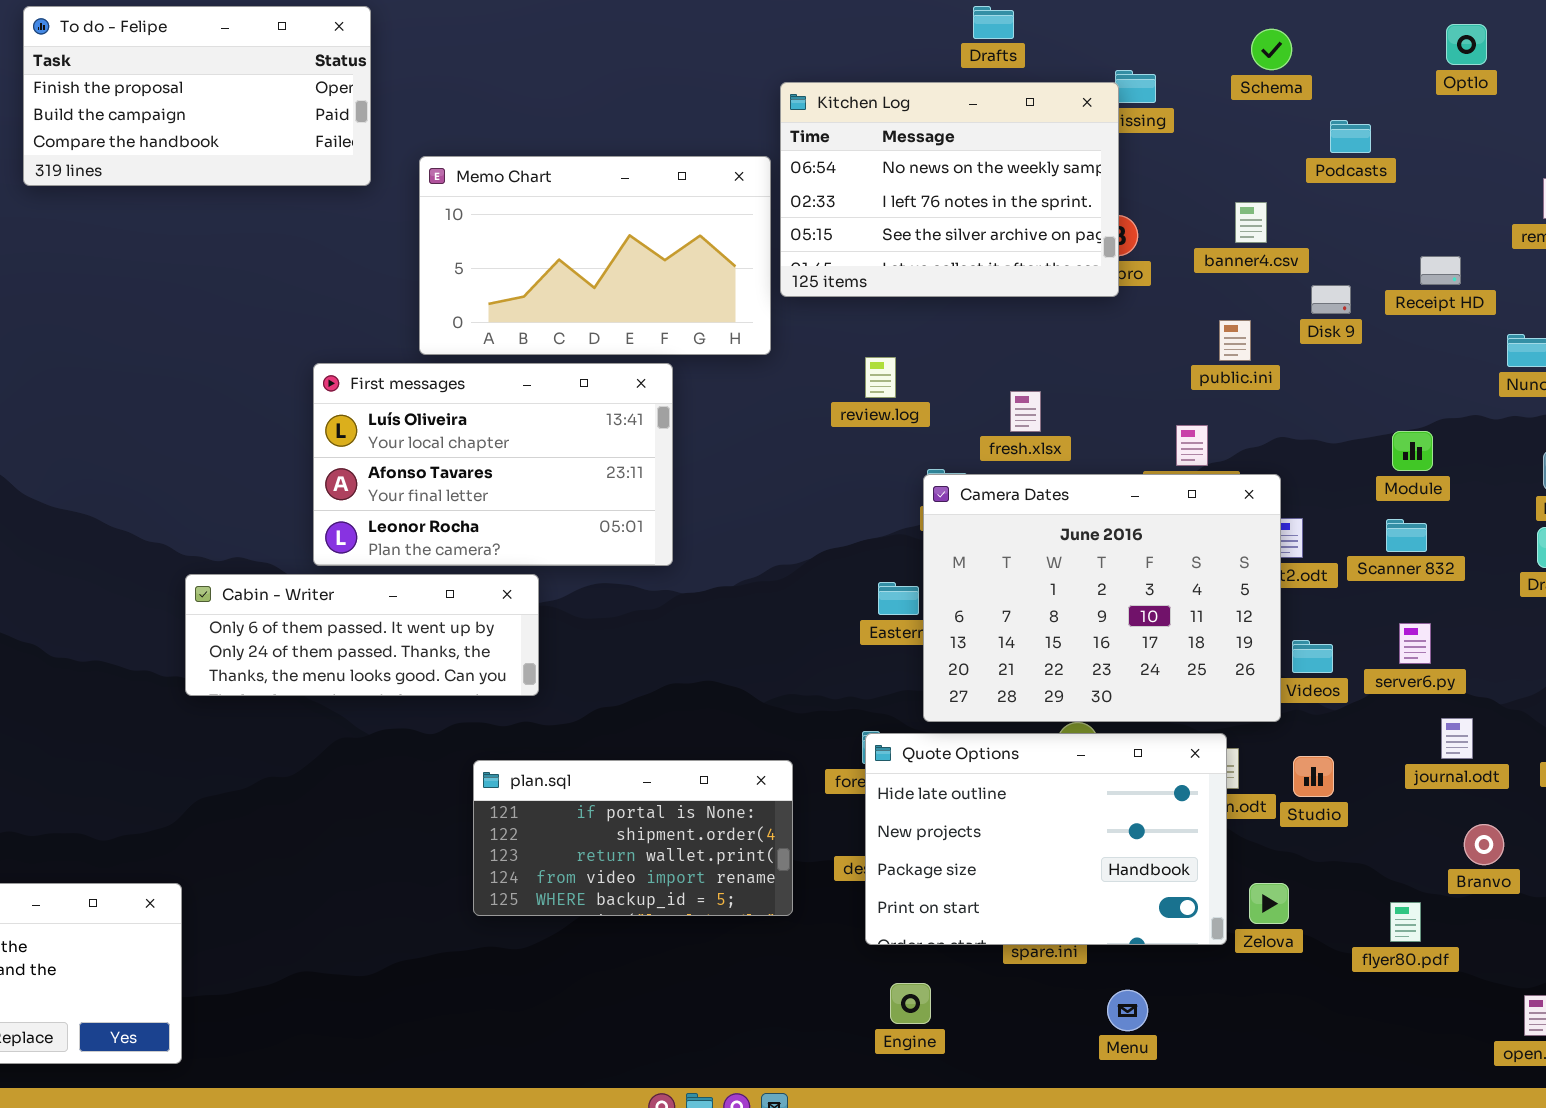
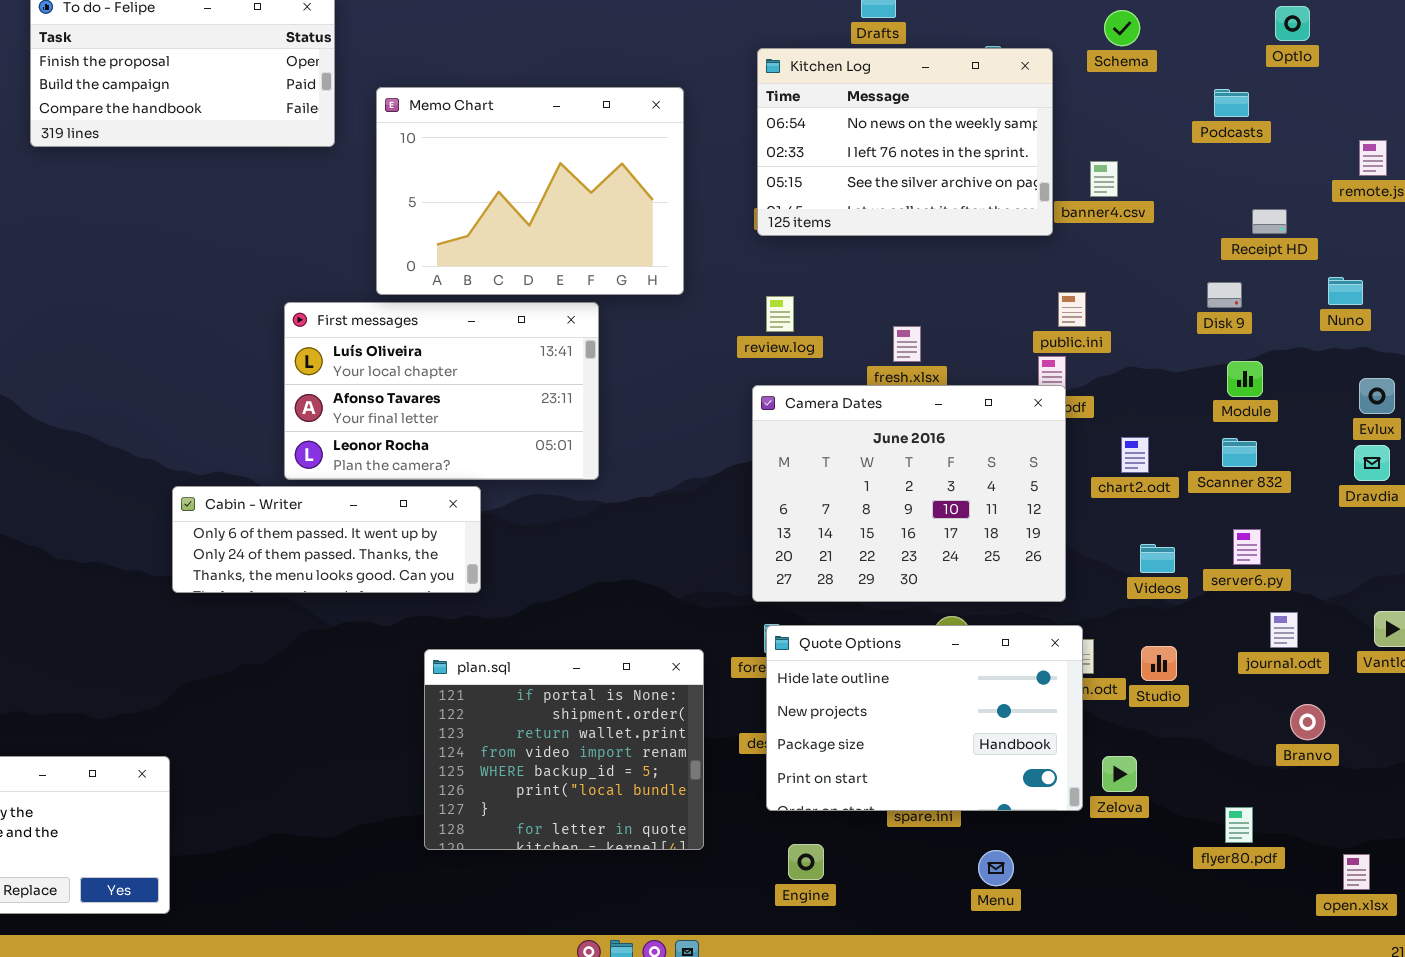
Kitchen Log: [780,82,1119,297] -> [757,48,1053,236], moved
Podcasts: [1330,120,1371,153] -> [1214,89,1249,117], moved
Memo Chart: [419,156,771,355] -> [376,87,684,295], resized
Disk 9: [1311,285,1351,314] -> [1207,282,1242,308], moved
public.ini: [1219,320,1251,361] -> [1058,292,1086,327], moved
Camera Dates: [923,474,1281,722] -> [752,385,1066,602], moved
plan.sql: [473,760,793,916] -> [424,649,704,850], resized
flyer80.pdf: [1390,902,1421,942] -> [1225,807,1253,843], moved

